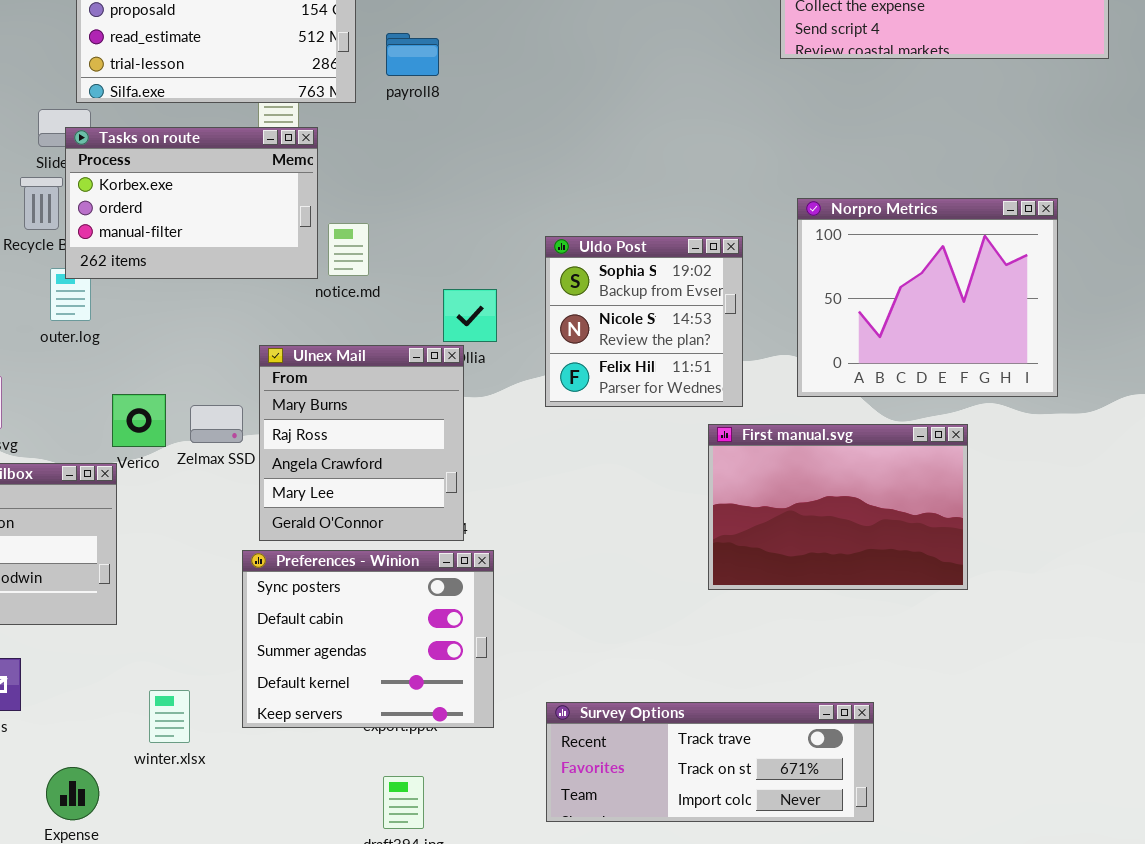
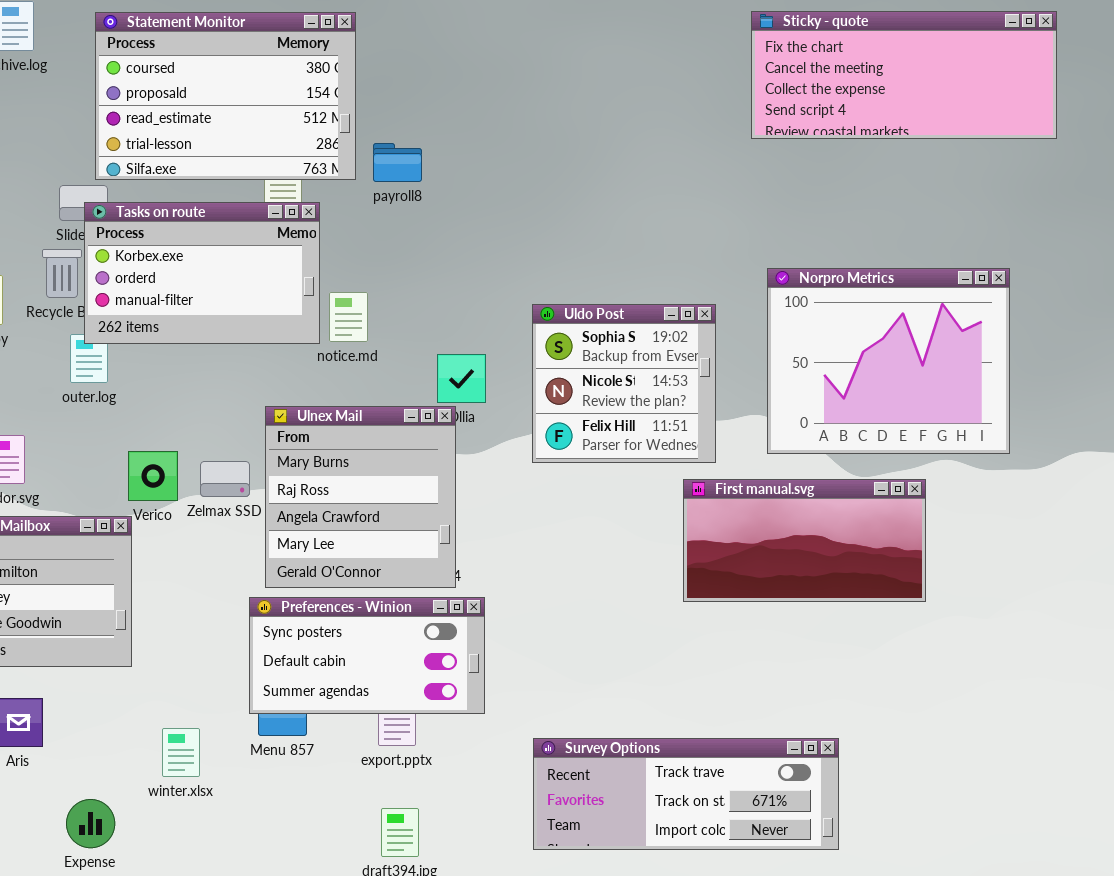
payroll8: [386,33,439,76] -> [373,143,422,182], moved
First manual.svg: [708,424,968,590] -> [683,479,926,602], resized
Preferences - Winion: [242,550,494,728] -> [249,597,485,714], resized

